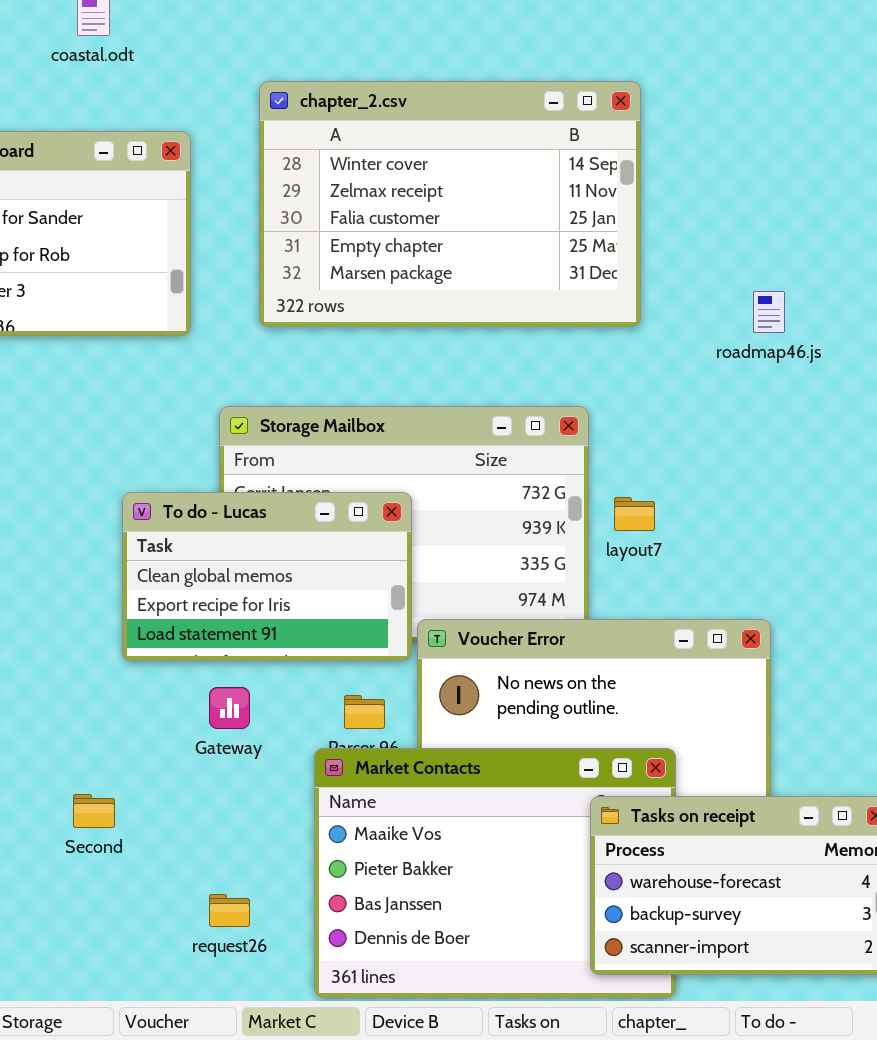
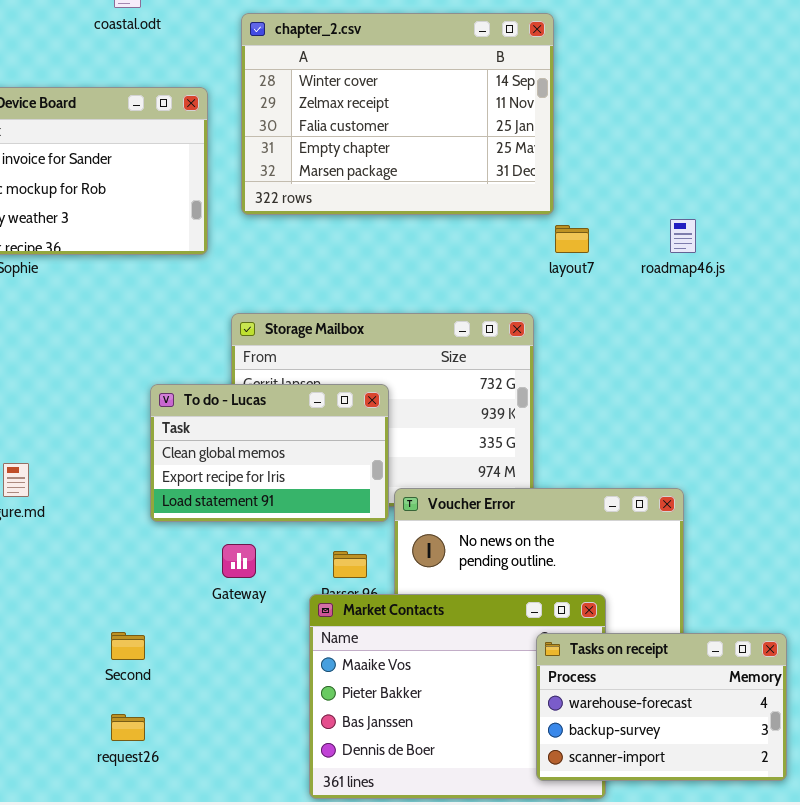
chapter_2.csv: [259,81,641,327] -> [241,13,554,215], moved
layout7: [614,497,655,531] -> [555,225,589,253], moved
request26: [209,894,250,927] -> [111,714,145,741], moved

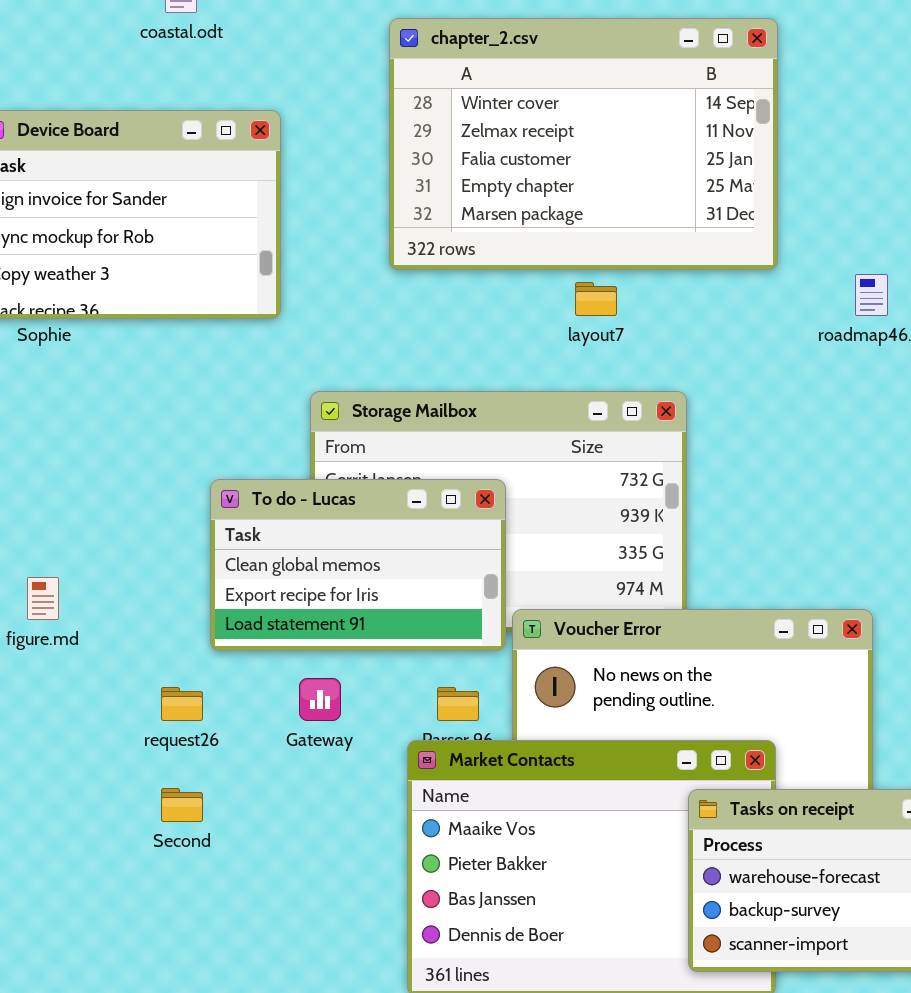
chapter_2.csv: [241,13,554,215] -> [389,18,778,270], moved
layout7: [555,225,589,253] -> [575,282,617,316], moved
request26: [111,714,145,741] -> [161,687,203,721], moved

